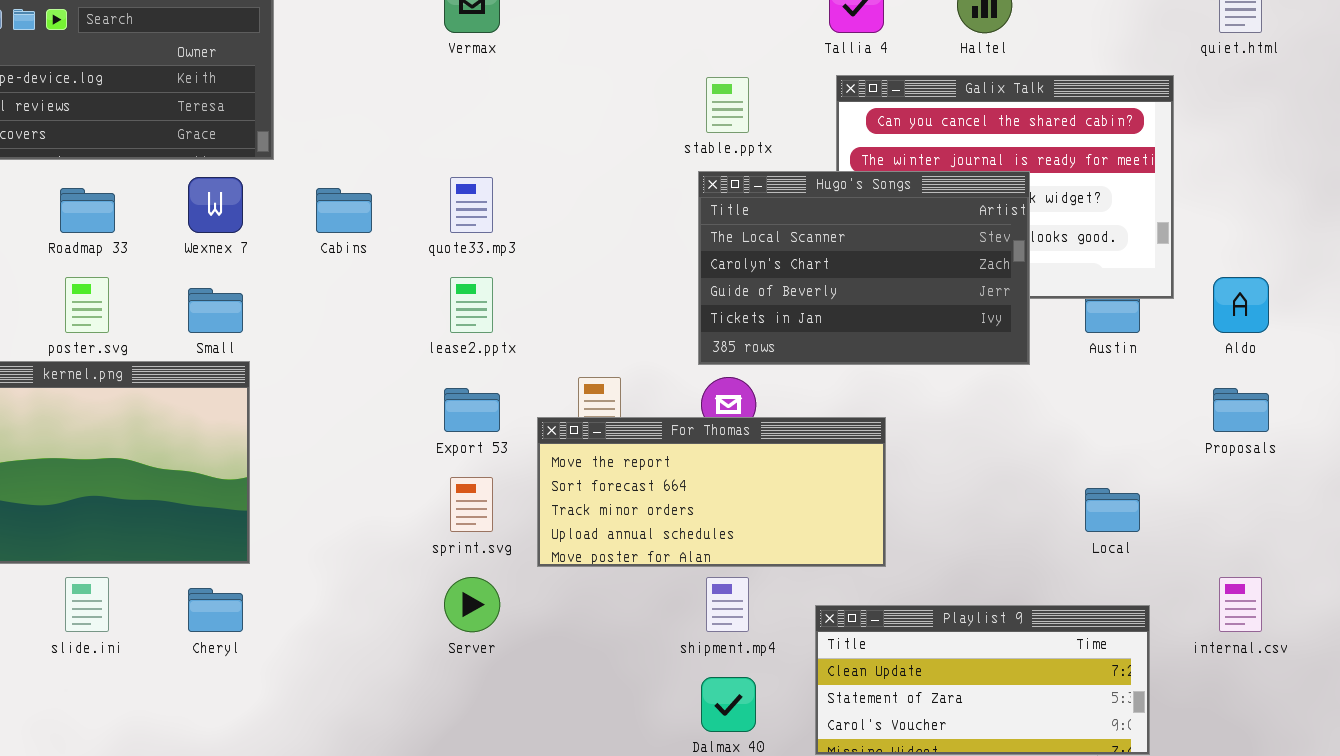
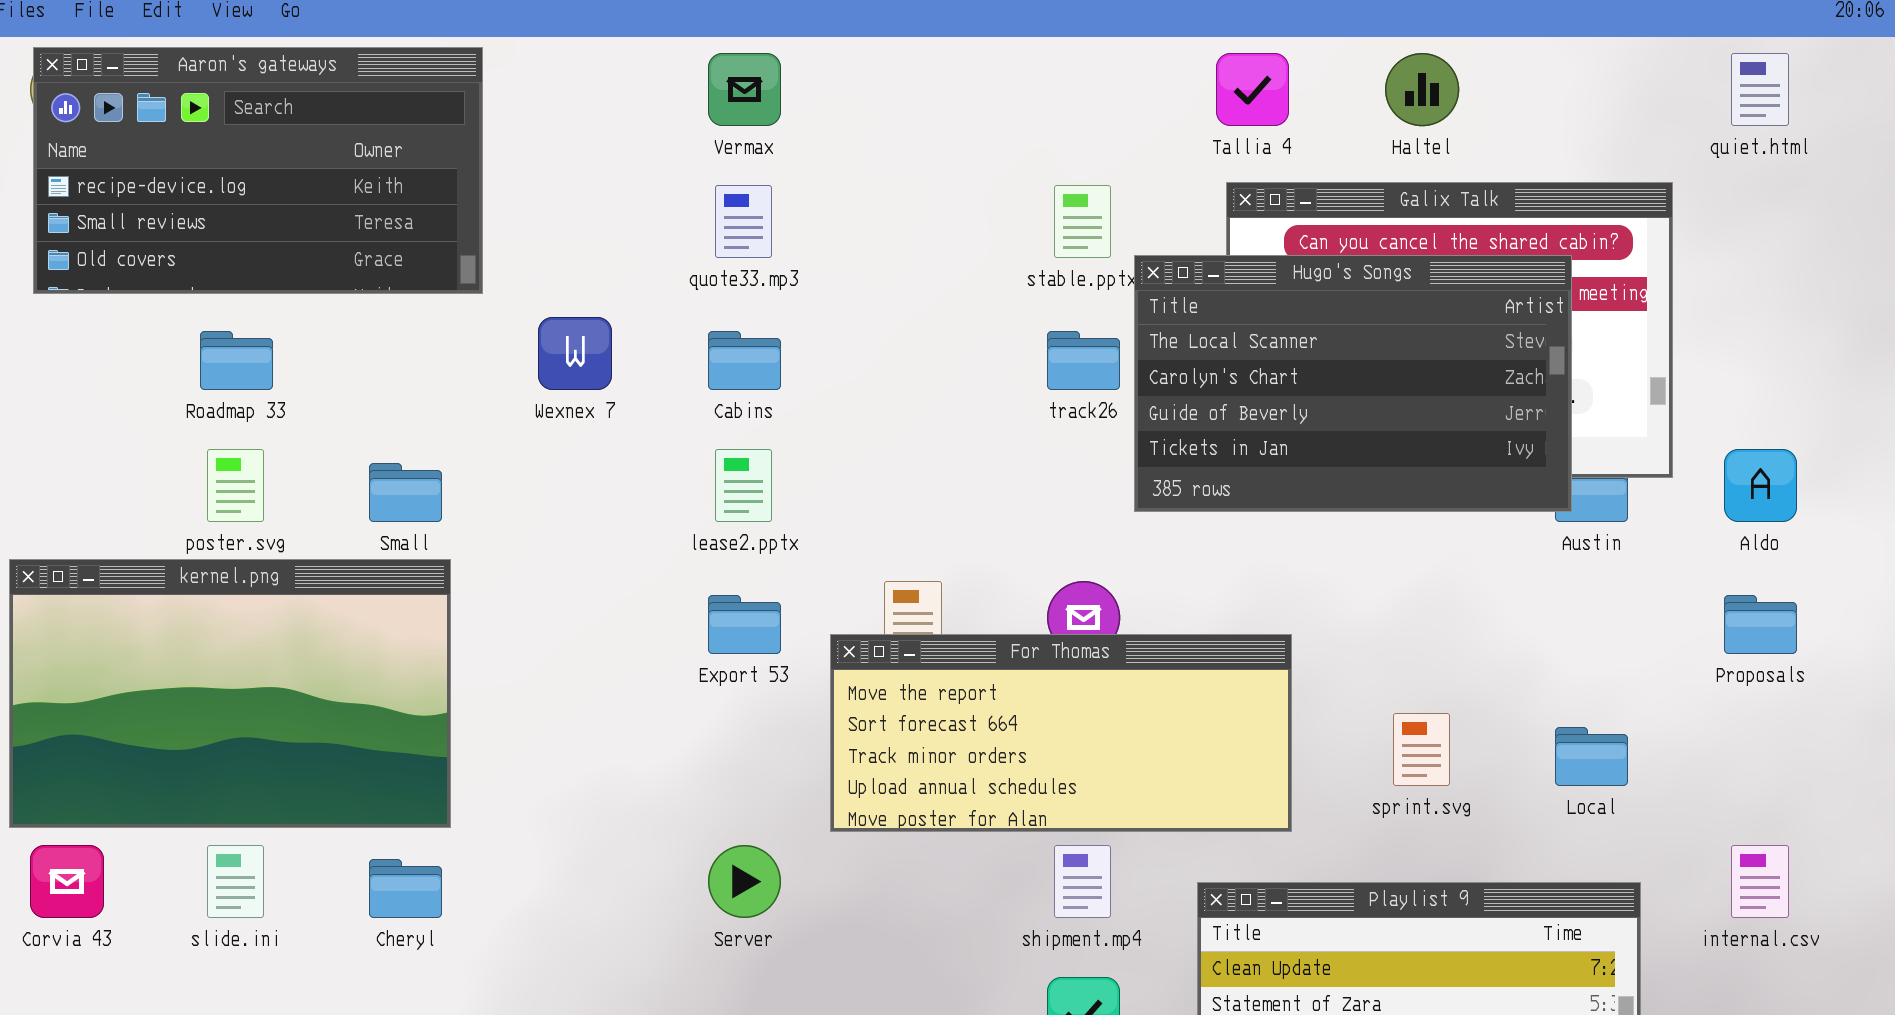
Hugo's Songs: [698,171,1030,365] -> [1134,255,1572,512], moved
Wexnex 7: [188,177,243,233] -> [538,317,612,390], moved
quote33.mp3: [450,177,493,233] -> [715,185,772,258], moved
Cabins: [316,188,372,233] -> [708,331,781,390], moved
sprint.svg: [450,477,493,532] -> [1393,713,1450,786], moved

